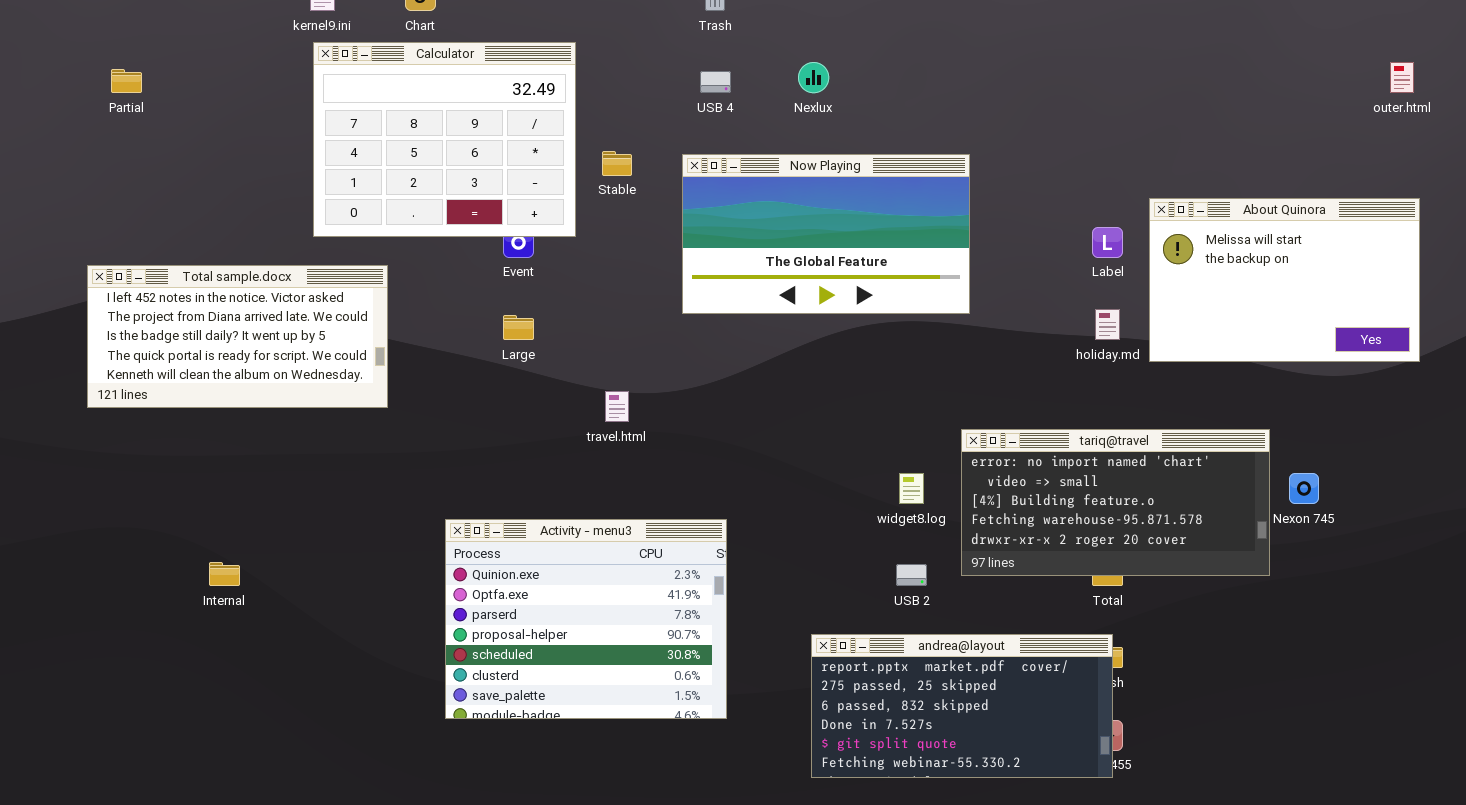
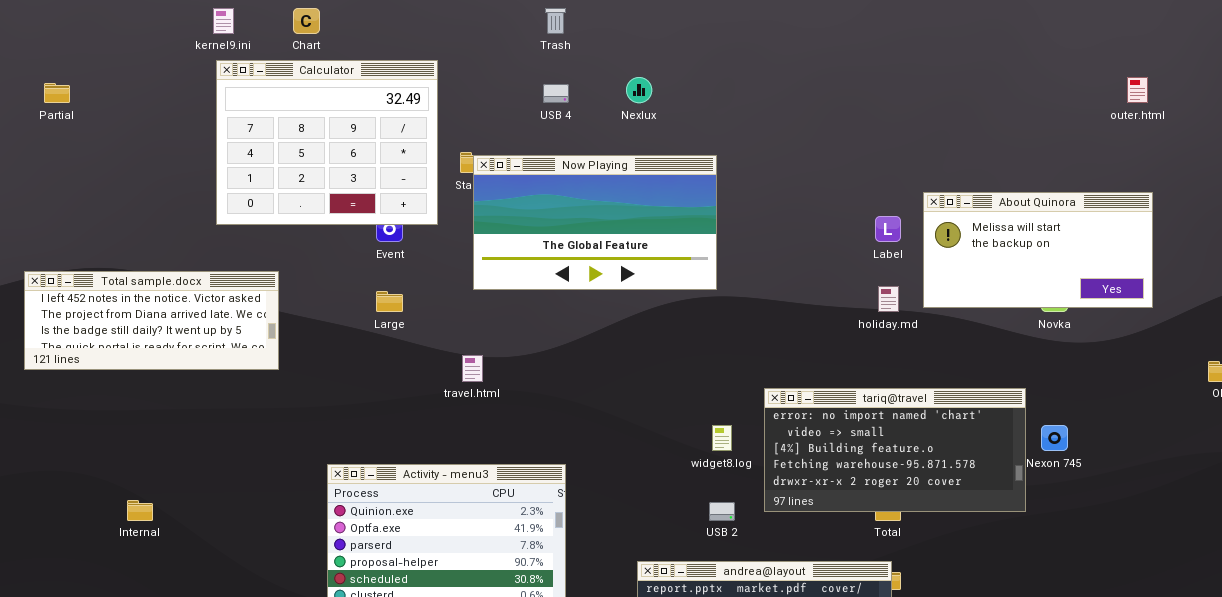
Now Playing: [682,154,970,314] -> [473,155,717,290], moved
About Quinora: [1149,198,1420,362] -> [923,192,1153,308], resized
Total sample.docx: [87,265,388,408] -> [24,271,279,370], resized

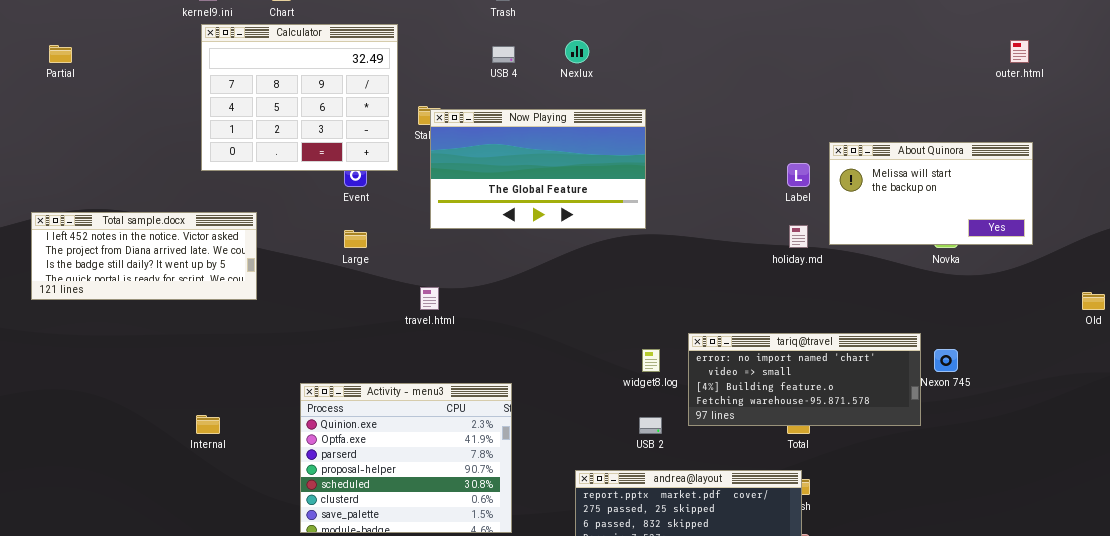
tariq@travel: [764,388,1026,512] -> [688,333,921,426], resized
Internal: [127,500,153,521] -> [196,415,220,434], moved

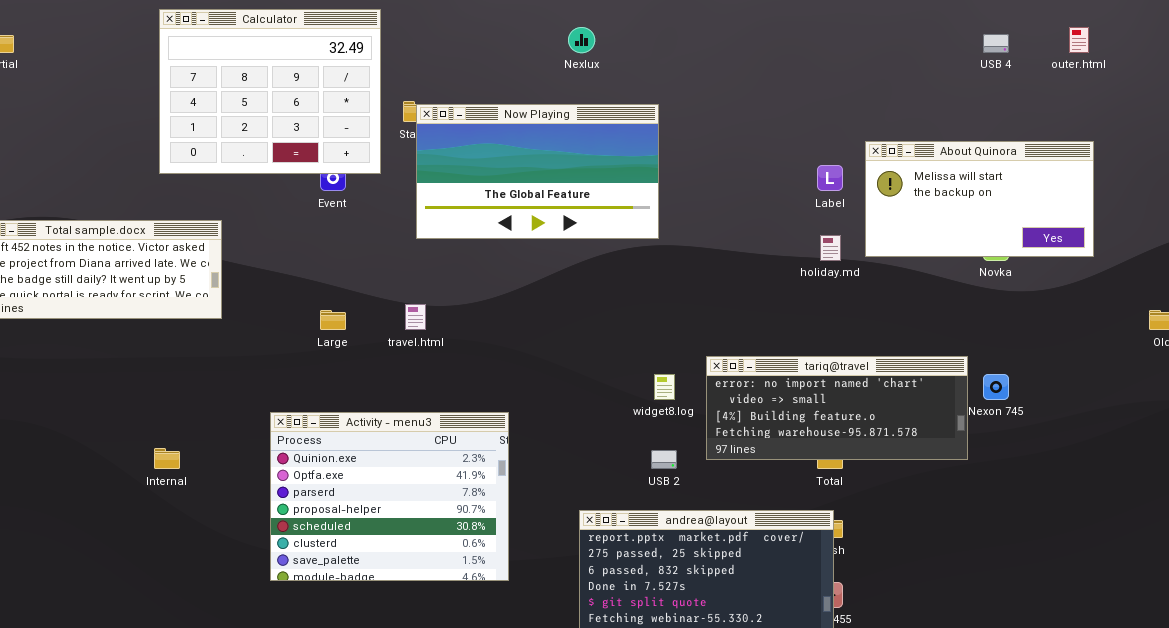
USB 4: [492,46,515,63] -> [983,34,1009,53], moved
Large: [344,230,367,248] -> [320,310,346,330], moved

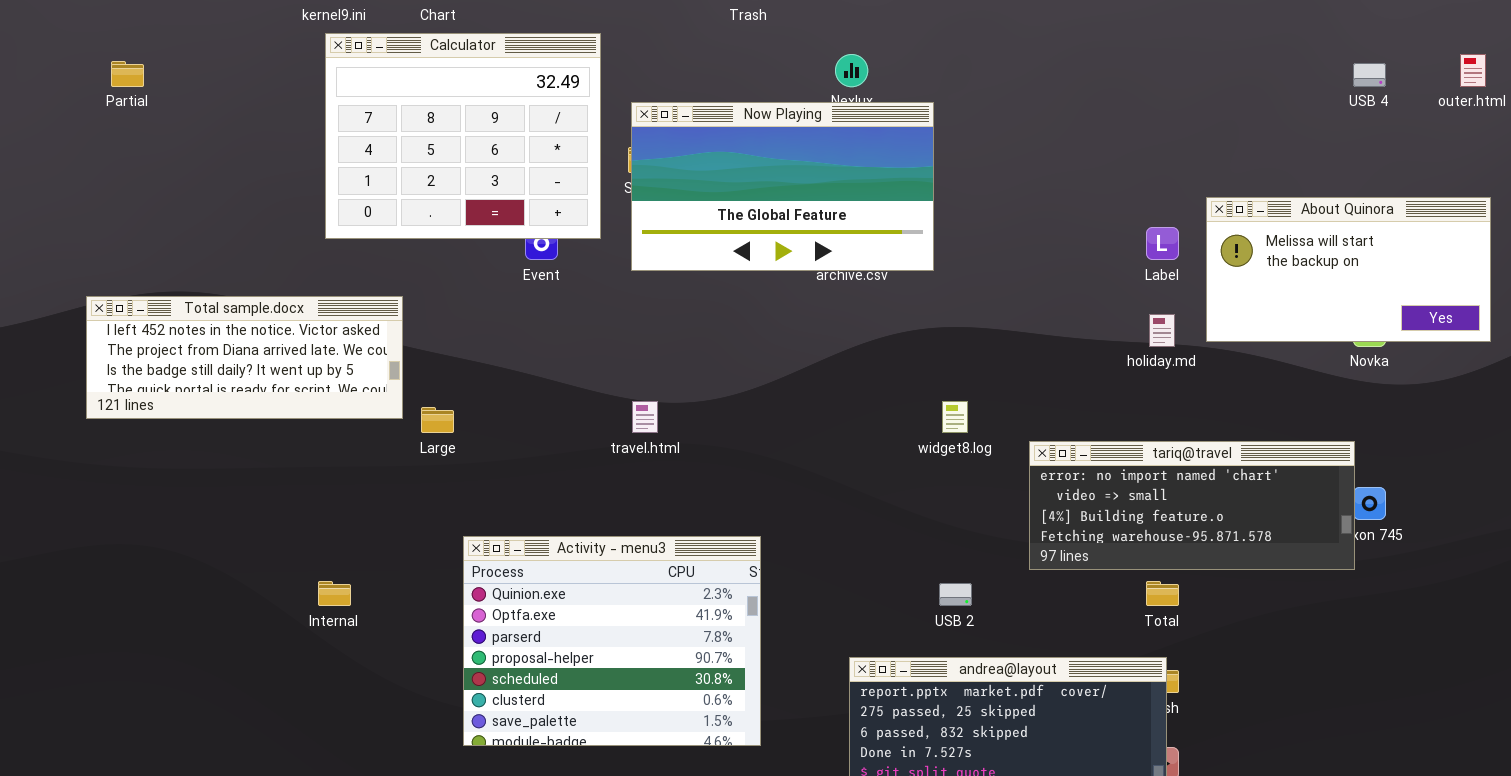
Now Playing: [416,104,659,239] -> [631,102,934,271], moved
Large: [320,310,346,330] -> [421,407,454,433], moved
tariq@travel: [706,356,968,460] -> [1029,441,1355,570], moved
widget8.log: [654,374,675,400] -> [942,401,968,433], moved

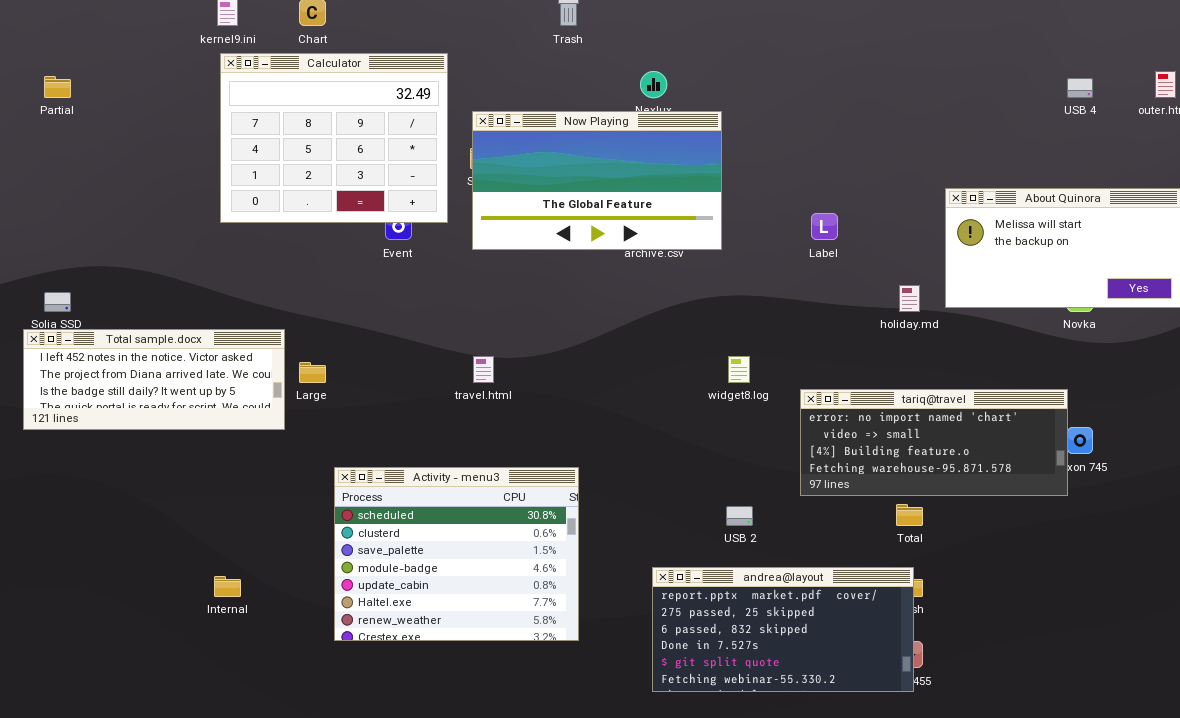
Label: [1146,227,1179,260] -> [811,213,838,240], moved
Total sample.docx: [86,296,403,419] -> [23,329,285,430], moved
Activity - menu3: [463,536,761,746] -> [334,467,579,641], scrolled down 4 rows
Internal: [318,581,351,606] -> [214,576,241,597], moved

